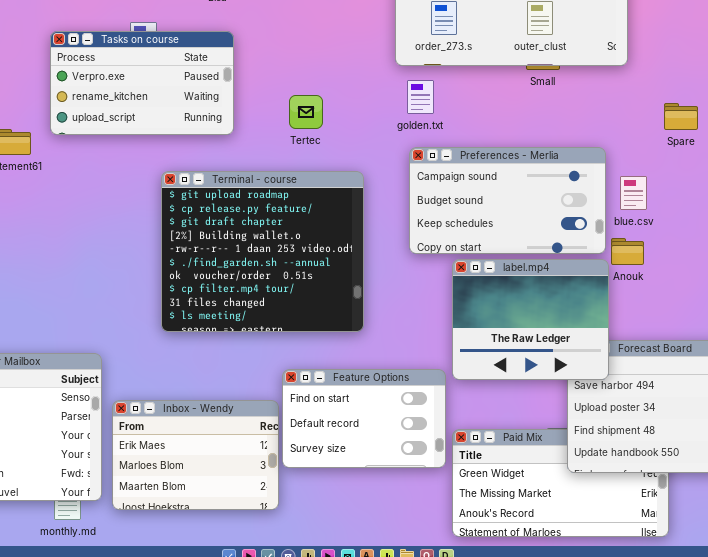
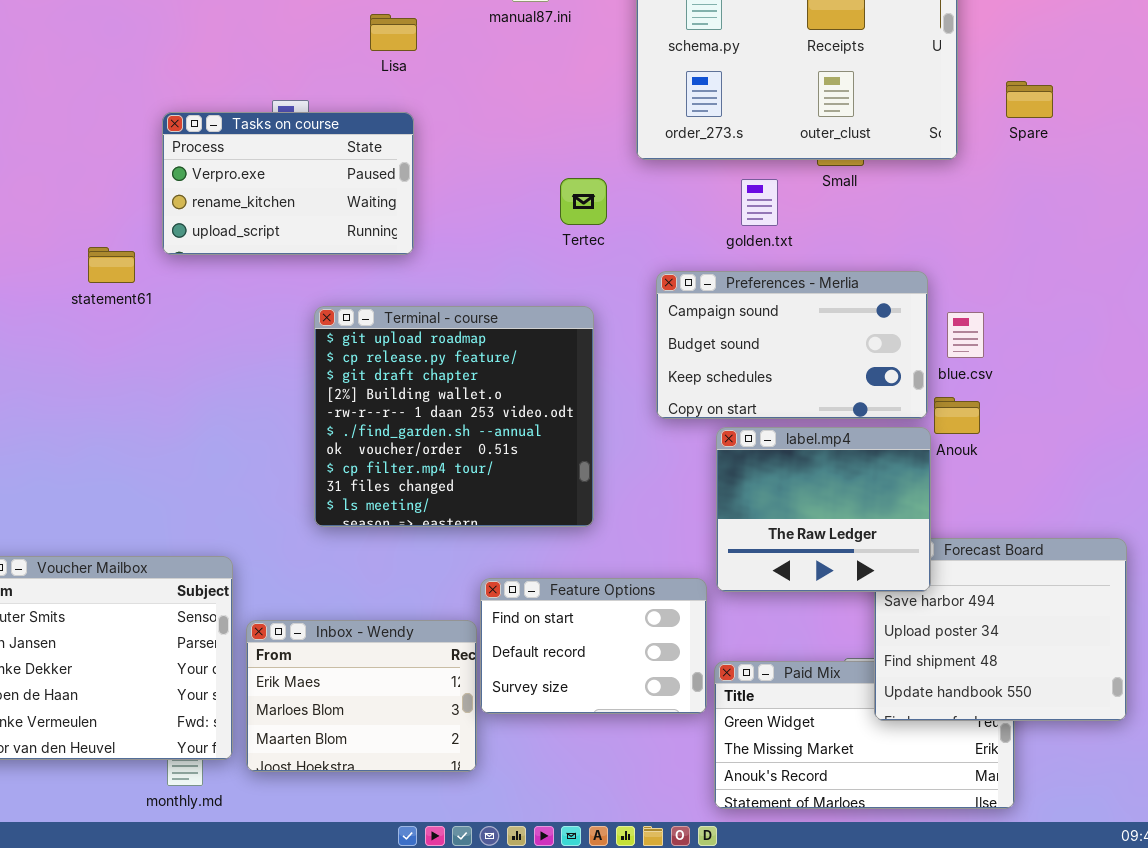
golden.txt: [407,80,434,114] -> [741,179,778,226], moved
Tertec: [289,95,323,129] -> [560,178,607,225], moved
Spare: [664,103,698,130] -> [1006,81,1053,118], moved

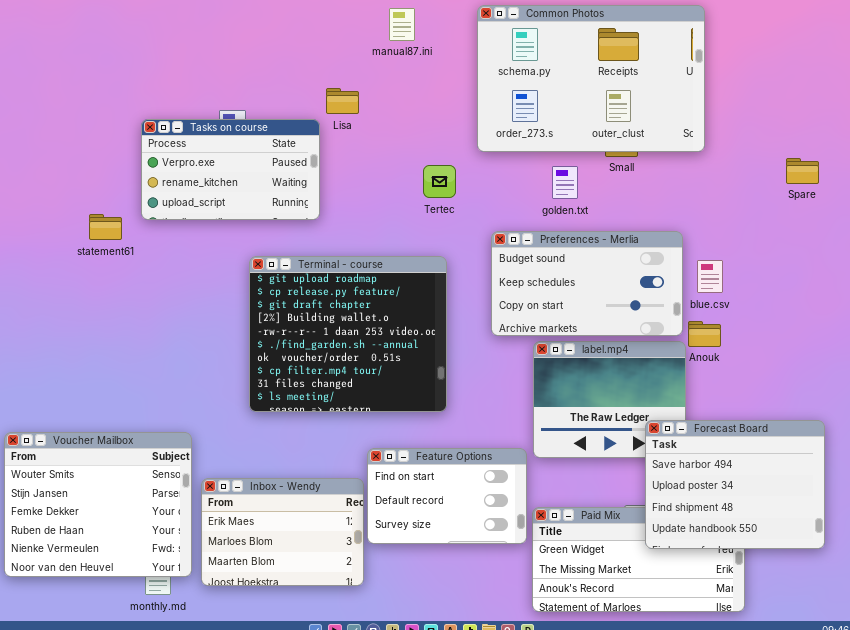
Lisa: [370,14,417,51] -> [326,88,359,114], moved
Spare: [1006,81,1053,118] -> [786,158,819,184], moved
Preferences - Merlia: [656,271,928,419] -> [491,231,683,336], scrolled down 1 row
Forecast Board: [874,538,1127,721] -> [645,420,825,549], raised

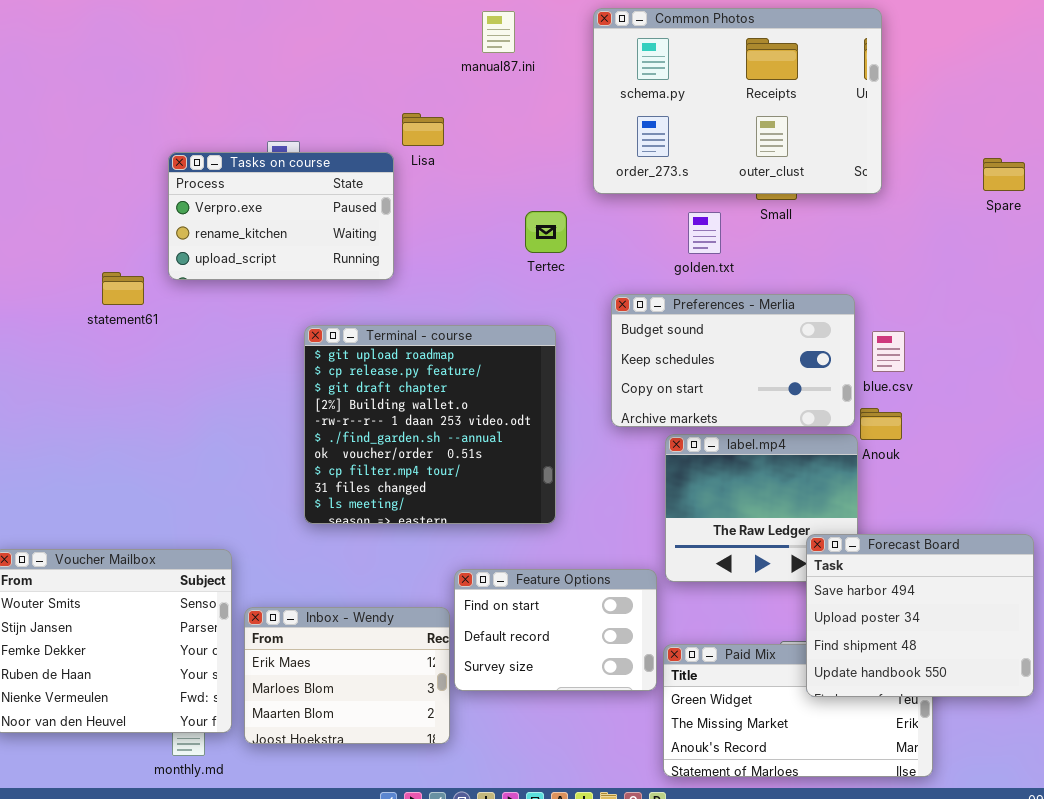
Spare: [786,158,819,184] -> [983,158,1025,191], moved

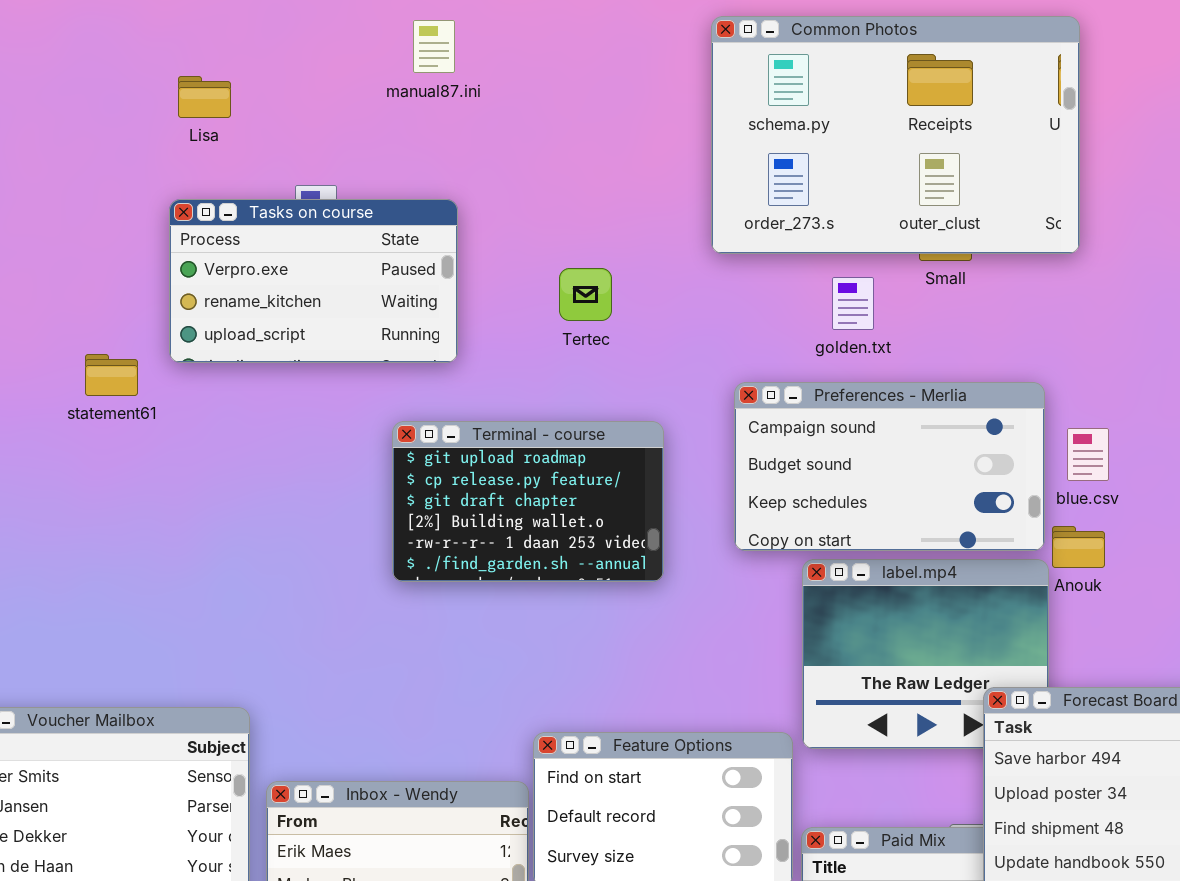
manual87.ini: [482,11,515,53] -> [413,20,455,73], moved
Lisa: [402,113,444,146] -> [178,76,231,118], moved
Tertec: [525,211,567,253] -> [559,268,612,321], moved
Preferences - Merlia: [611,294,855,427] -> [734,382,1045,551], scrolled up 1 row
Terminal - course: [304,325,556,524] -> [392,421,664,582], resized

